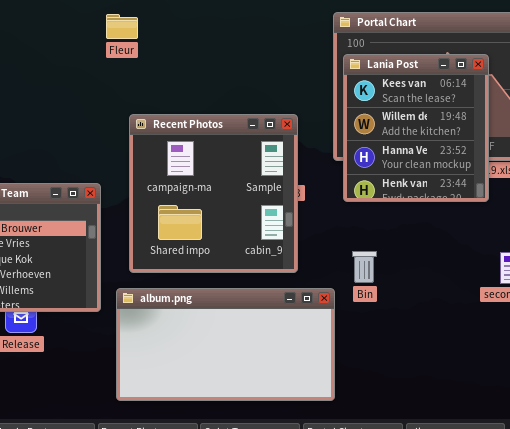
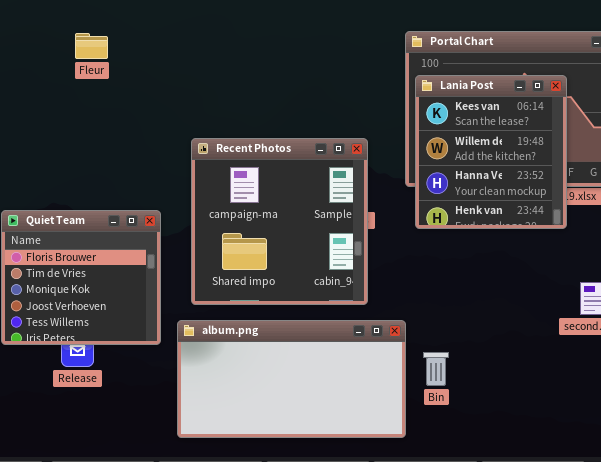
Fleur: [106,14,138,39] -> [75,33,108,59], moved
Bin: [352,251,377,283] -> [423,352,449,386], moved

